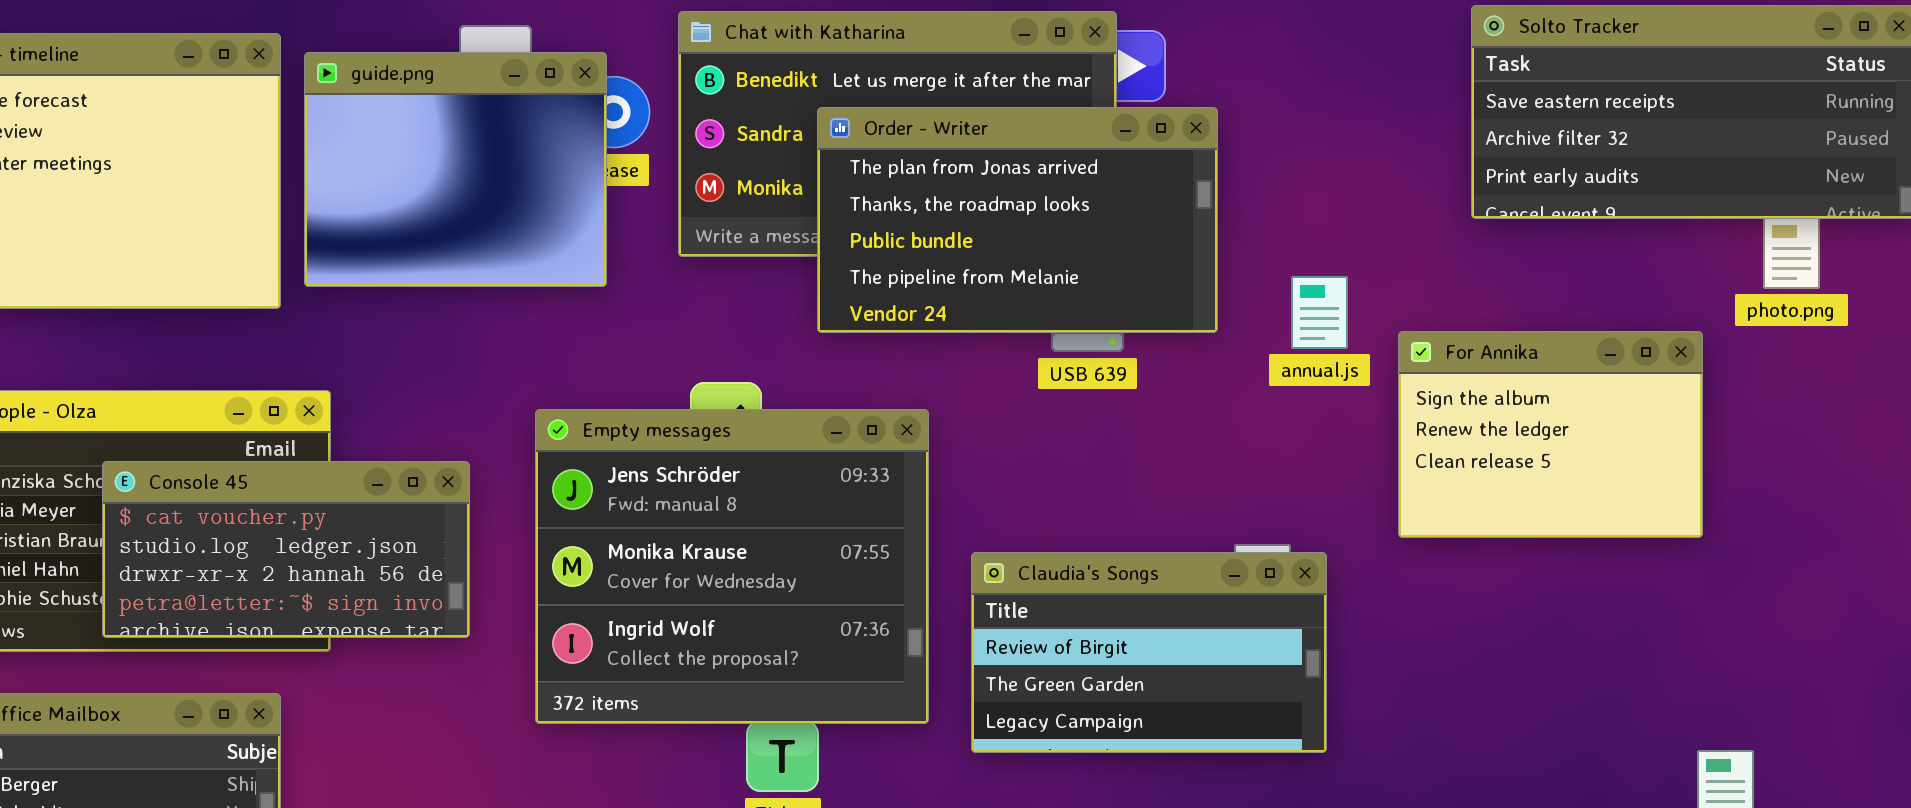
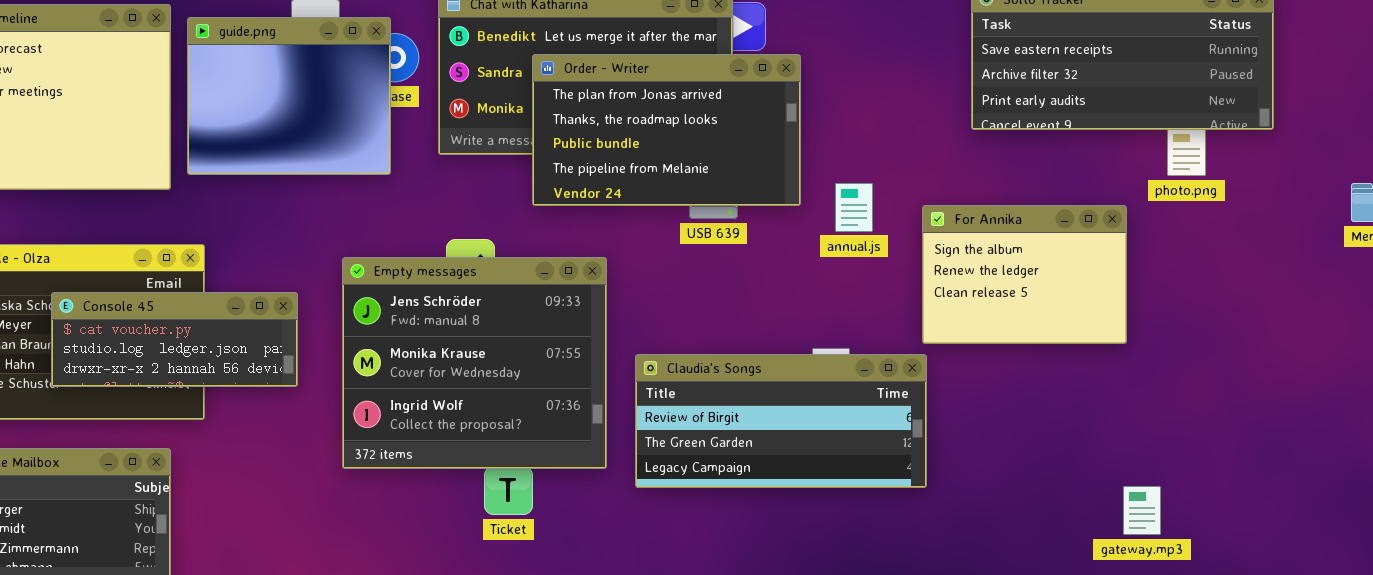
annual.js: [1291,276,1348,349] -> [835,183,873,232], moved
Console 45: [102,461,470,638] -> [51,292,298,387], resized
Claudia's Songs: [971,552,1327,753] -> [635,354,927,488], resized

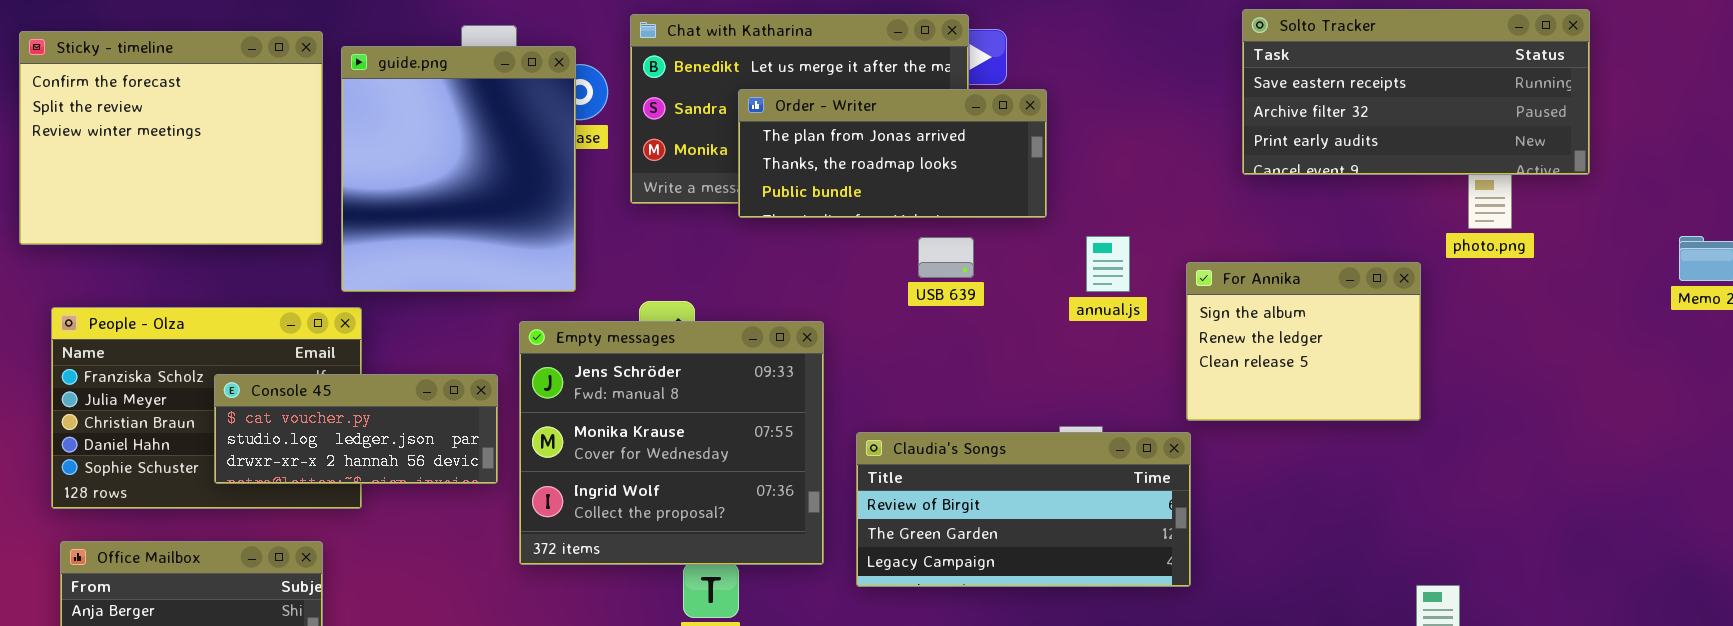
guide.png: [187,17,391,175] -> [341,46,576,292], resized
Order - Writer: [532,54,801,206] -> [738,89,1047,218], resized
Console 45: [51,292,298,387] -> [214,374,498,484], moved

